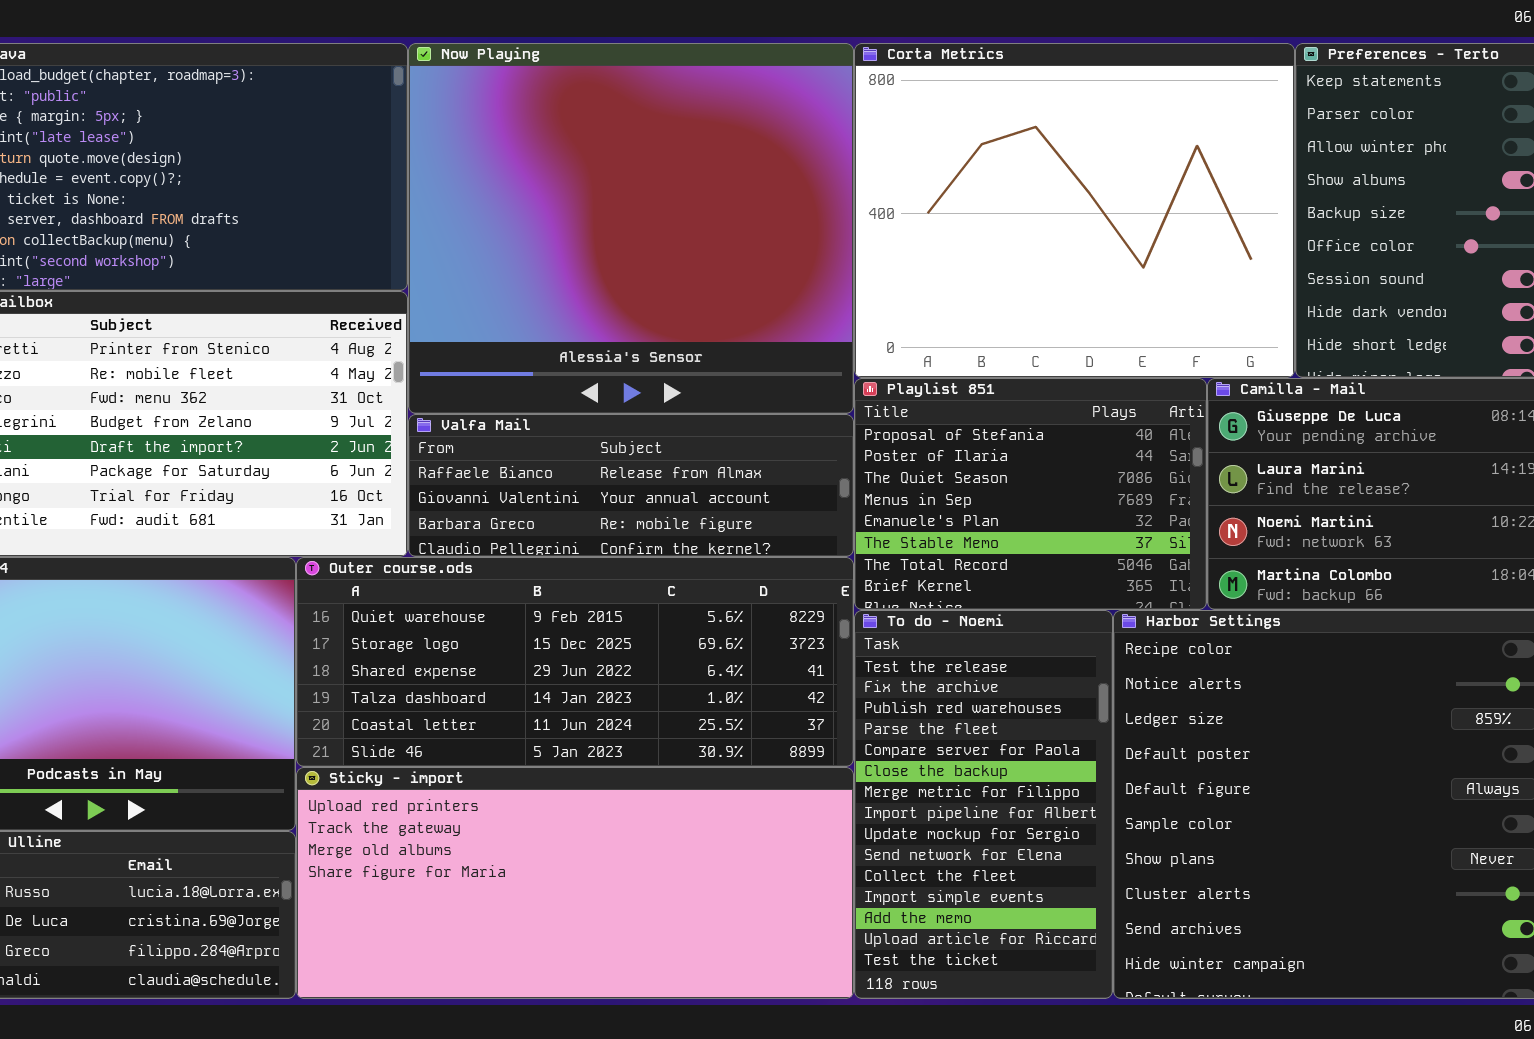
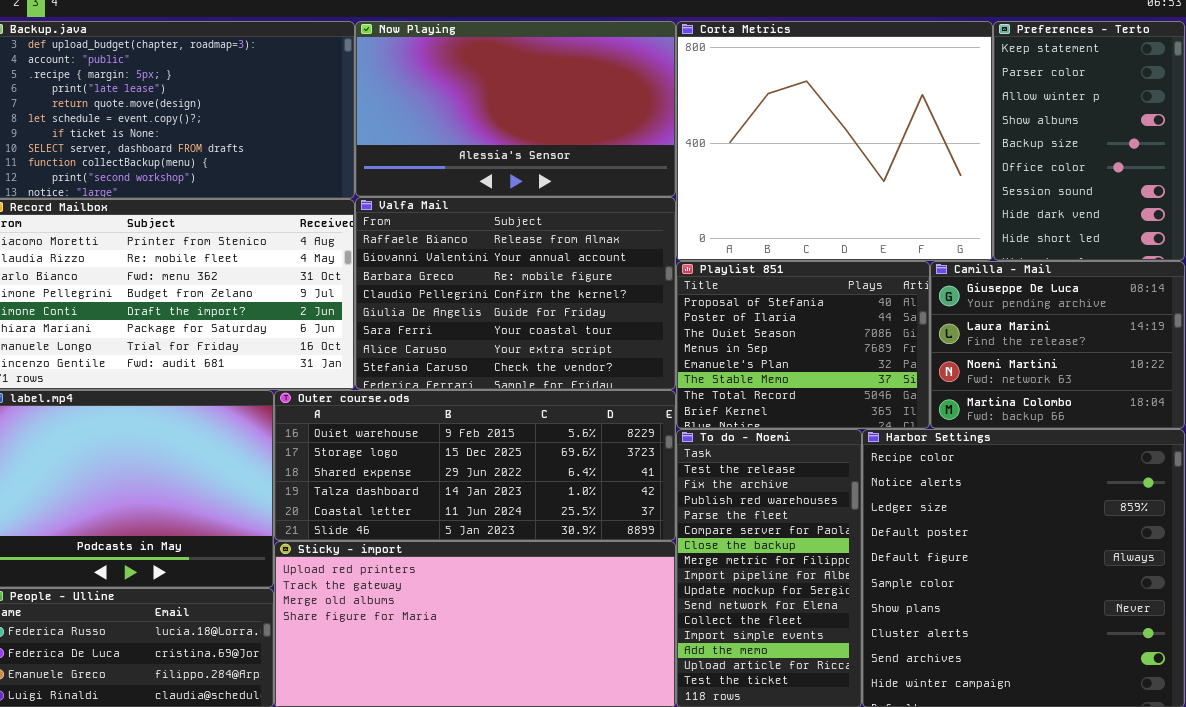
Now Playing: [408,43,854,414] -> [355,21,676,197], resized
Valfa Mail: [408,414,854,557] -> [355,197,676,390], resized

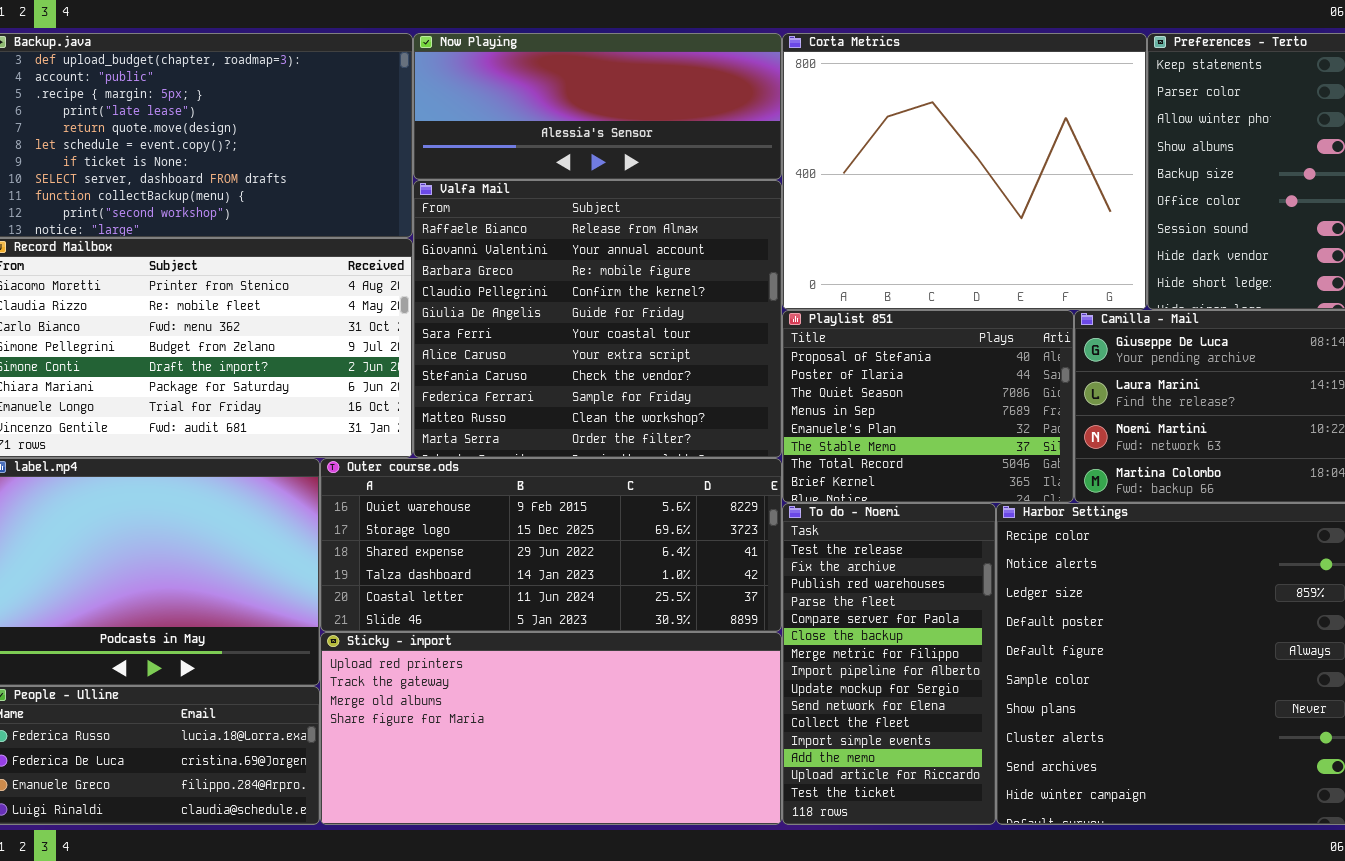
Now Playing: [355,21,676,197] -> [413,33,782,180], resized
Valfa Mail: [355,197,676,390] -> [413,180,782,458], resized

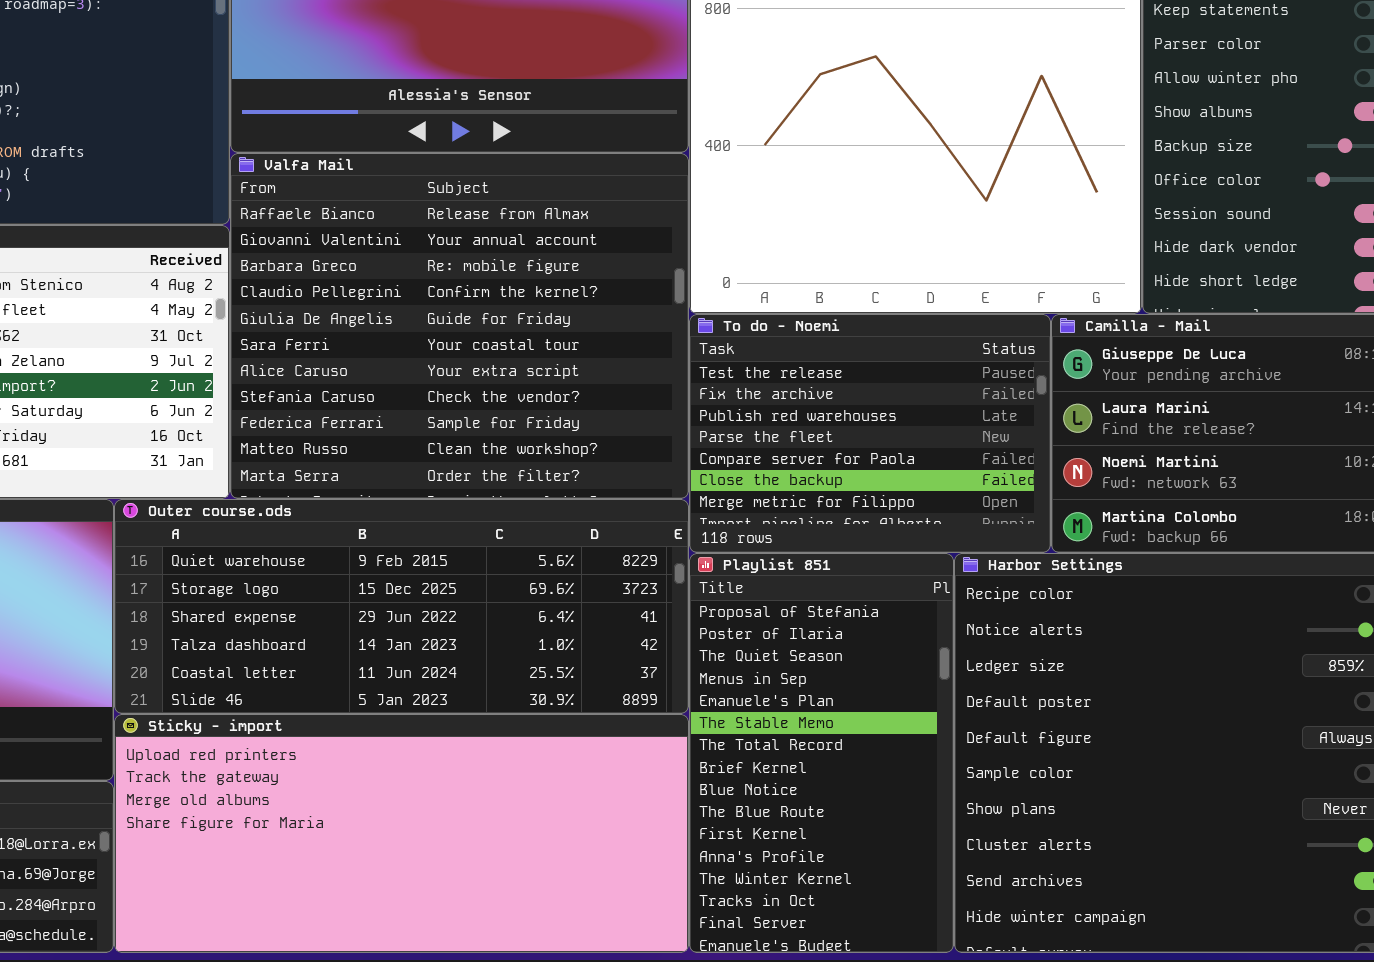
Playlist 851: [782,310,1074,503] -> [689,553,954,953], moved, resized
To do - Noemi: [782,503,996,825] -> [689,314,1051,553], moved, resized

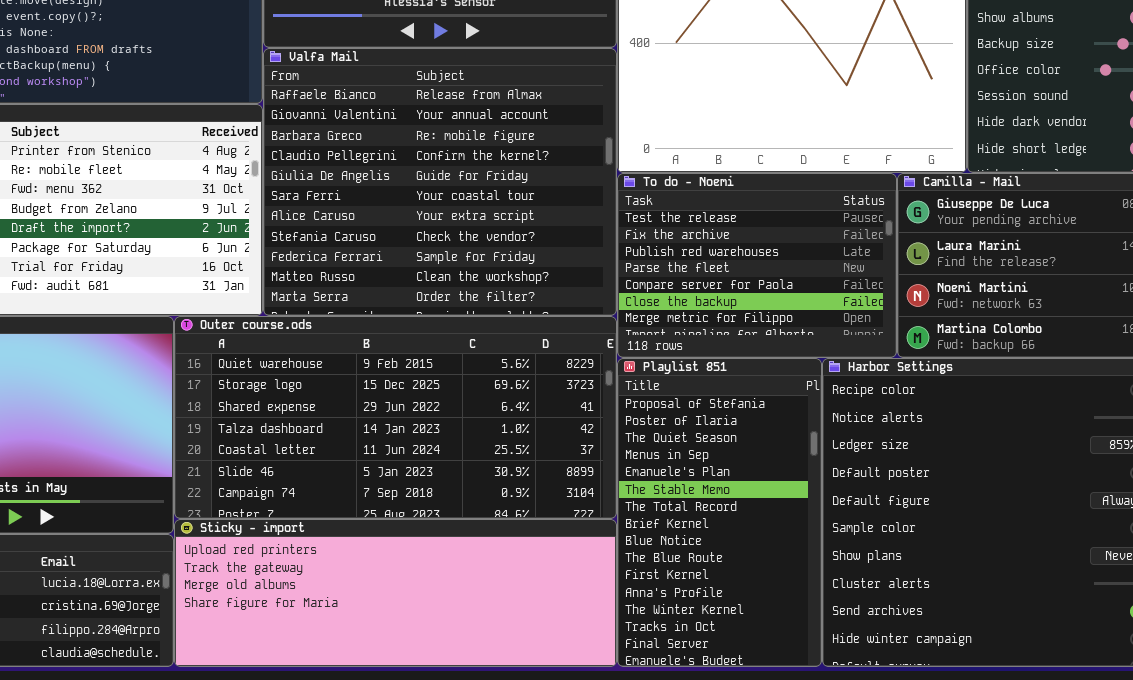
Outer course.ods: [114,499,689,714] -> [174,316,617,519], resized
Sticky - import: [114,714,689,953] -> [174,519,617,667], resized

